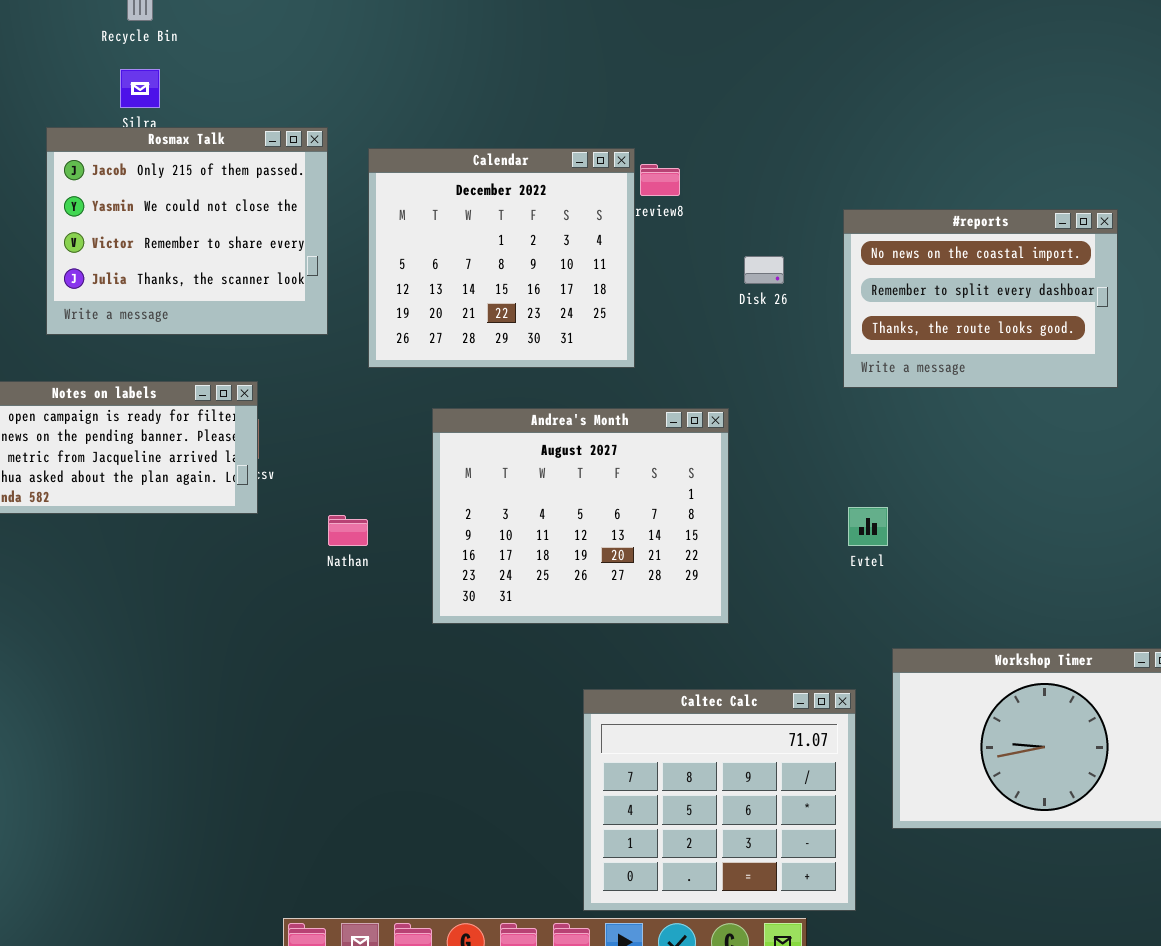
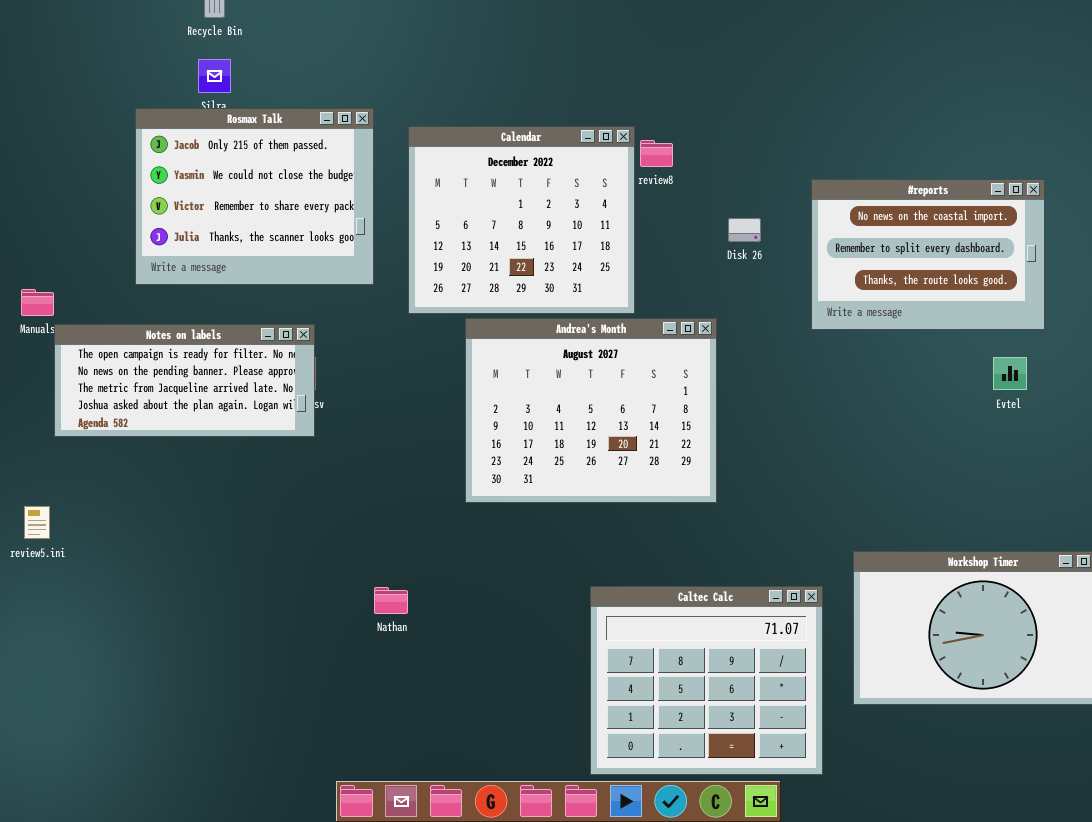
Andrea's Month: [432,408,729,624] -> [465,318,717,503], moved
Evtel: [848,507,888,546] -> [993,357,1027,390], moved
Nathan: [328,515,368,546] -> [374,587,408,614], moved

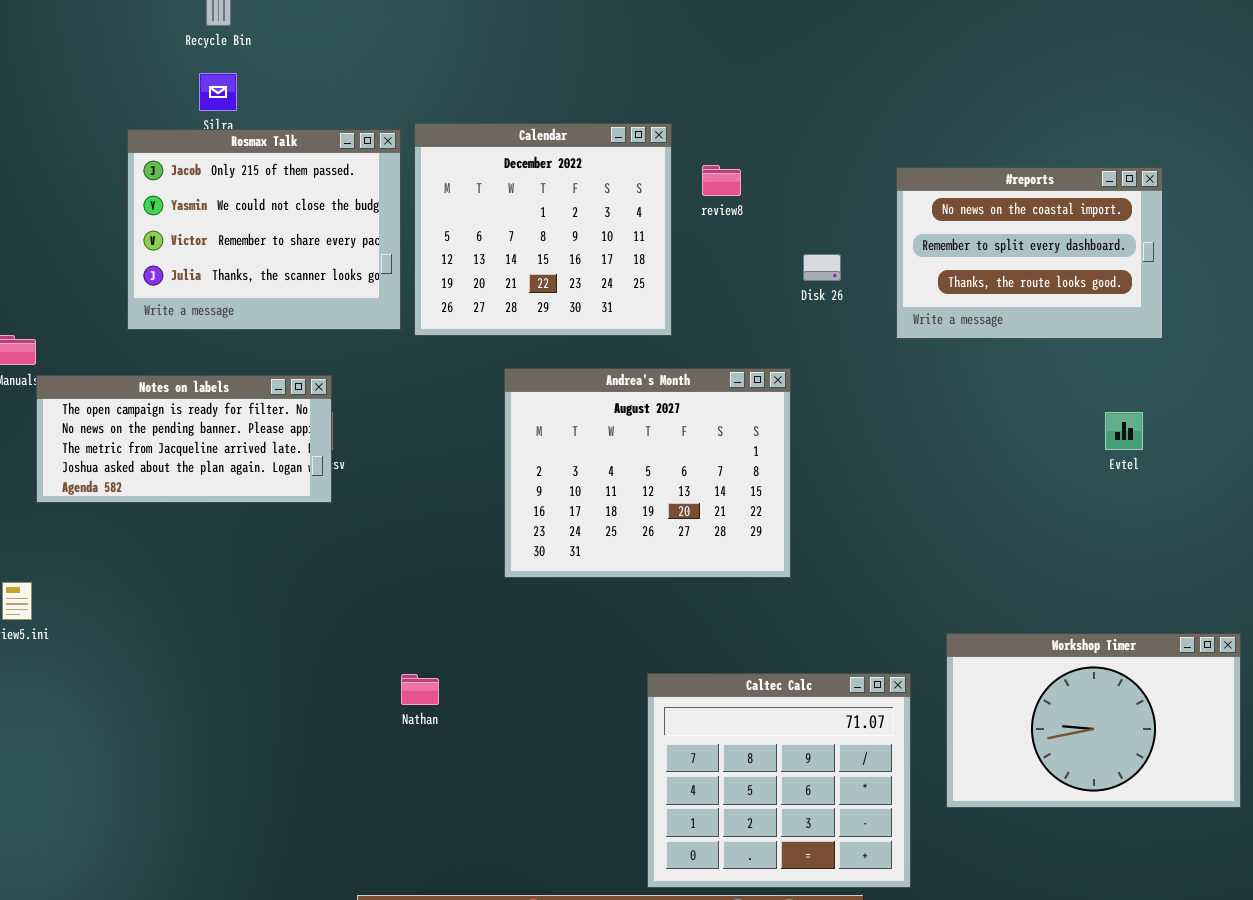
Calendar: [408,126,635,314] -> [414,123,672,336], moved
#reports: [811,179,1045,330] -> [896,167,1163,339], moved

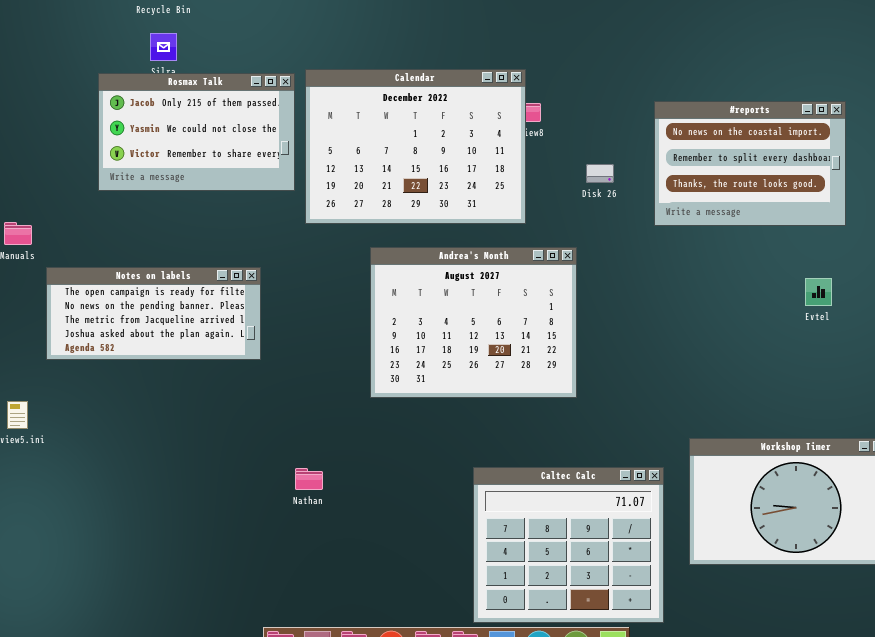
Calendar: [414,123,672,336] -> [305,69,526,224], resized
Rosmax Talk: [127,129,401,330] -> [98,73,295,191], resized
Notes on labels: [36,375,332,503] -> [46,267,261,360], moved

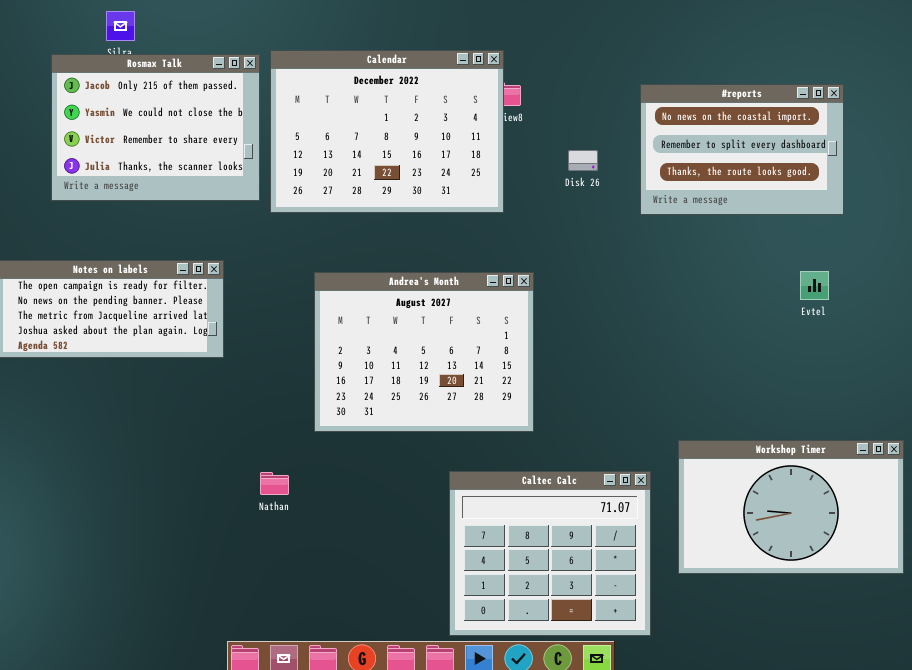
Rosmax Talk: [98,73,295,191] -> [51,54,260,201], resized
Andrea's Month: [370,247,577,398] -> [314,272,534,432], moved

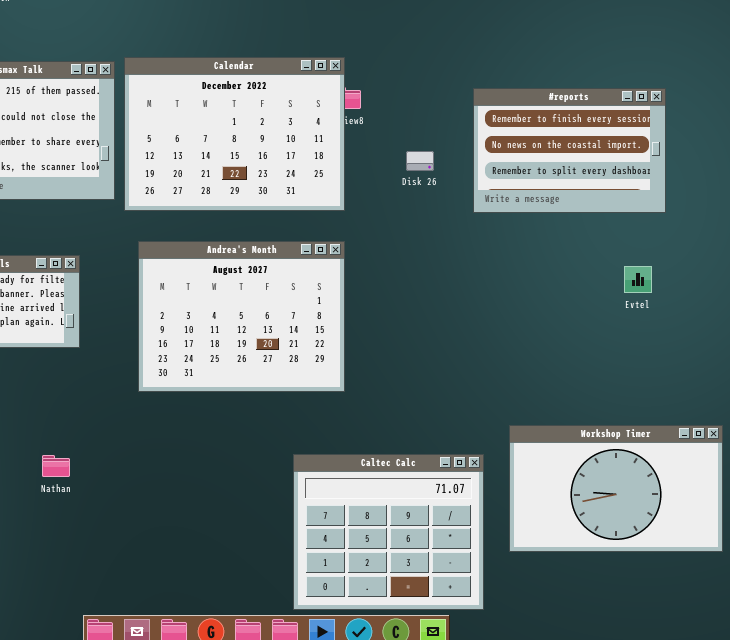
#reports: [640,84,844,215] -> [473,88,666,213], scrolled up 1 row
Andrea's Month: [314,272,534,432] -> [138,241,345,392], moved
Nathan: [260,472,289,495] -> [42,455,70,477], moved

